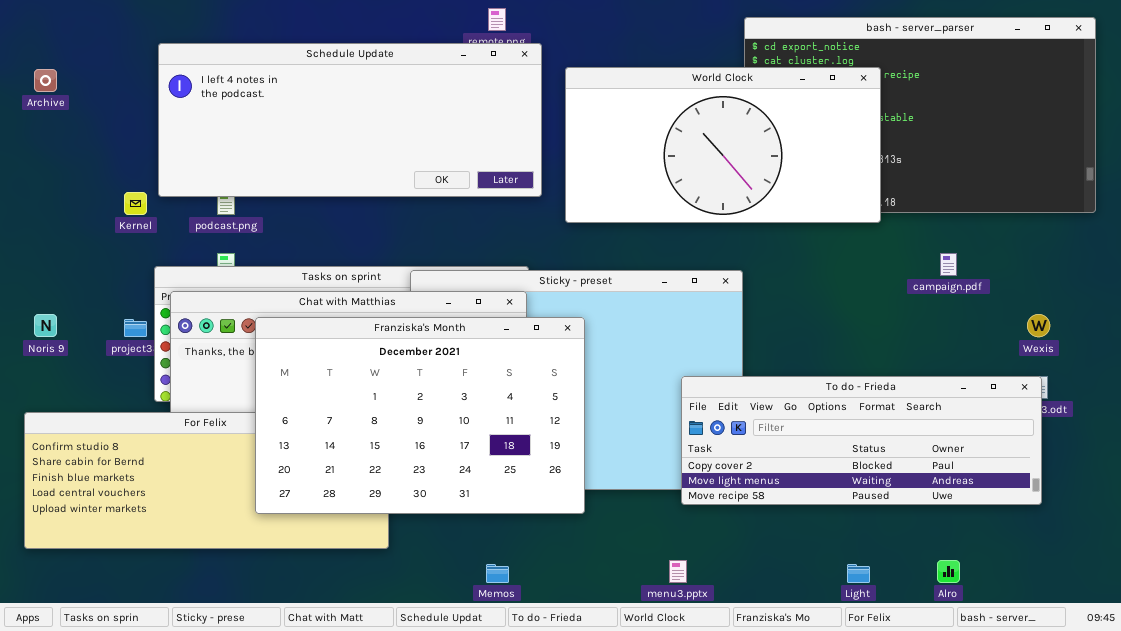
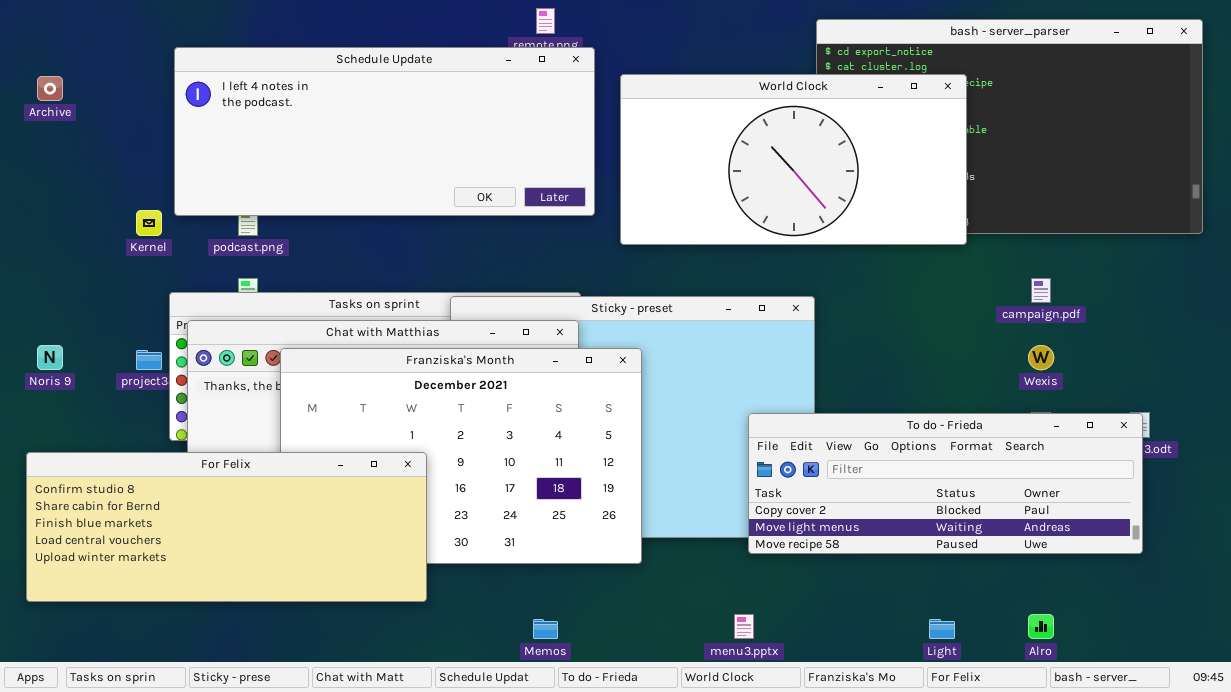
Wexis: [1027,314,1050,337] -> [1028,345,1054,370], moved
For Felix: [24,412,389,549] -> [26,452,427,602], raised

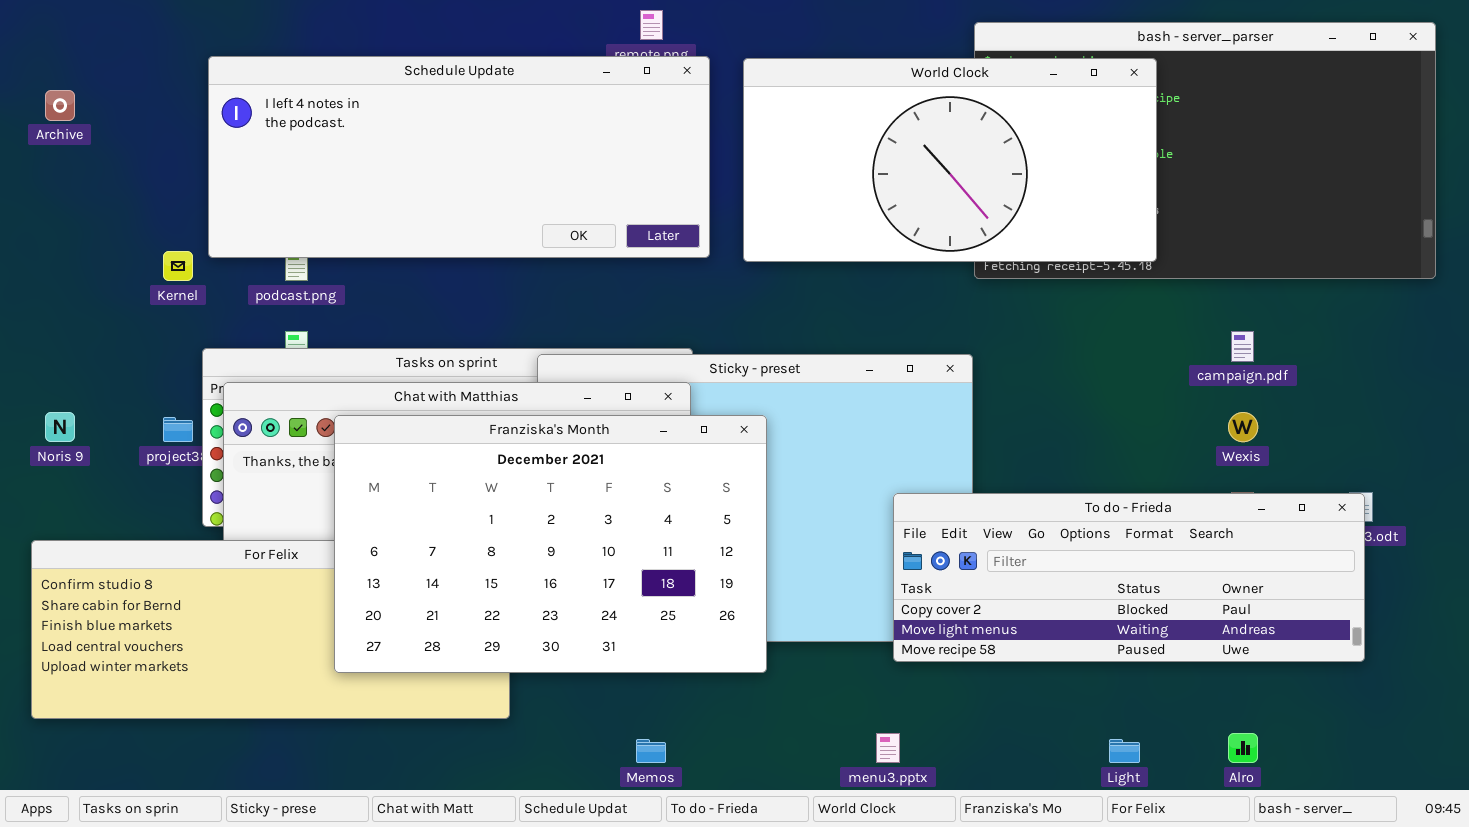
World Clock: [620,74,967,245] -> [743,58,1157,262], moved
Franziska's Month: [280,348,642,564] -> [334,415,767,673], raised

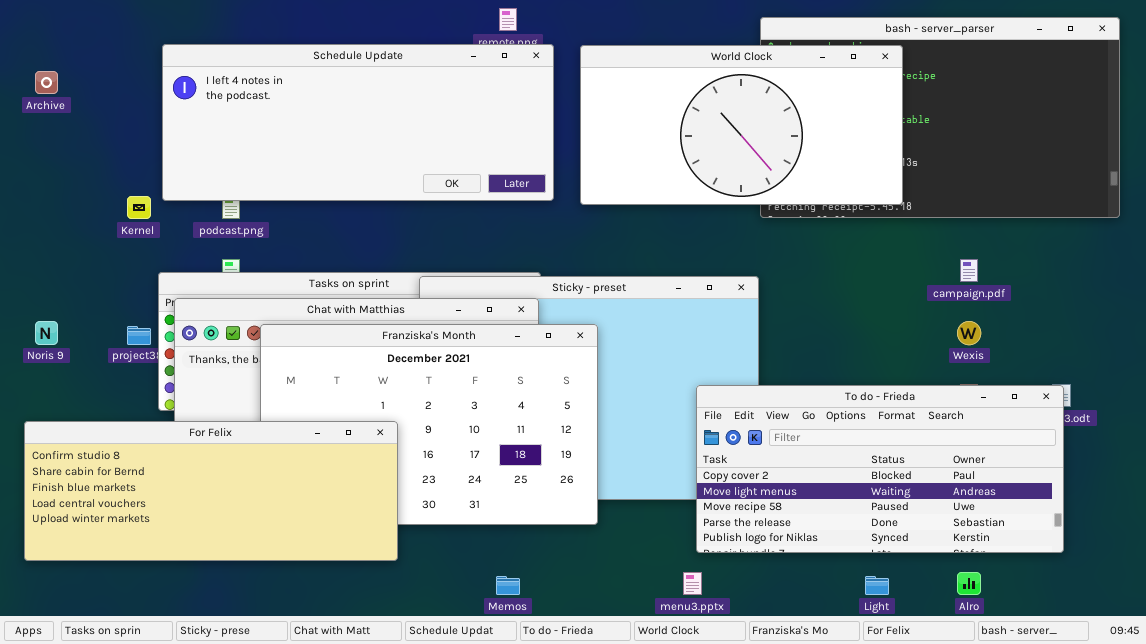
To do - Frieda: [893,493,1365,662] -> [696,385,1064,553], resized
For Felix: [31,540,510,719] -> [24,421,398,561], raised

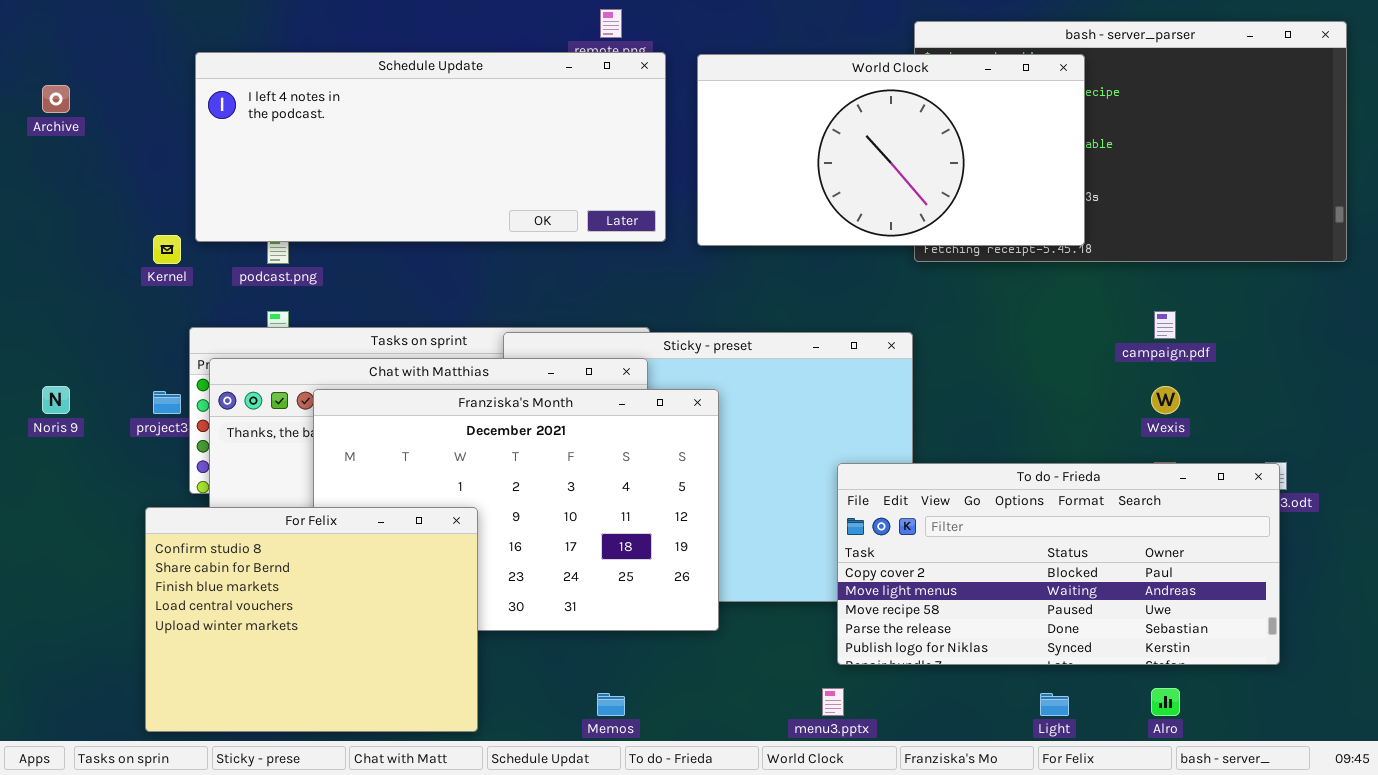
For Felix: [24,421,398,561] -> [145,507,478,732], resized

